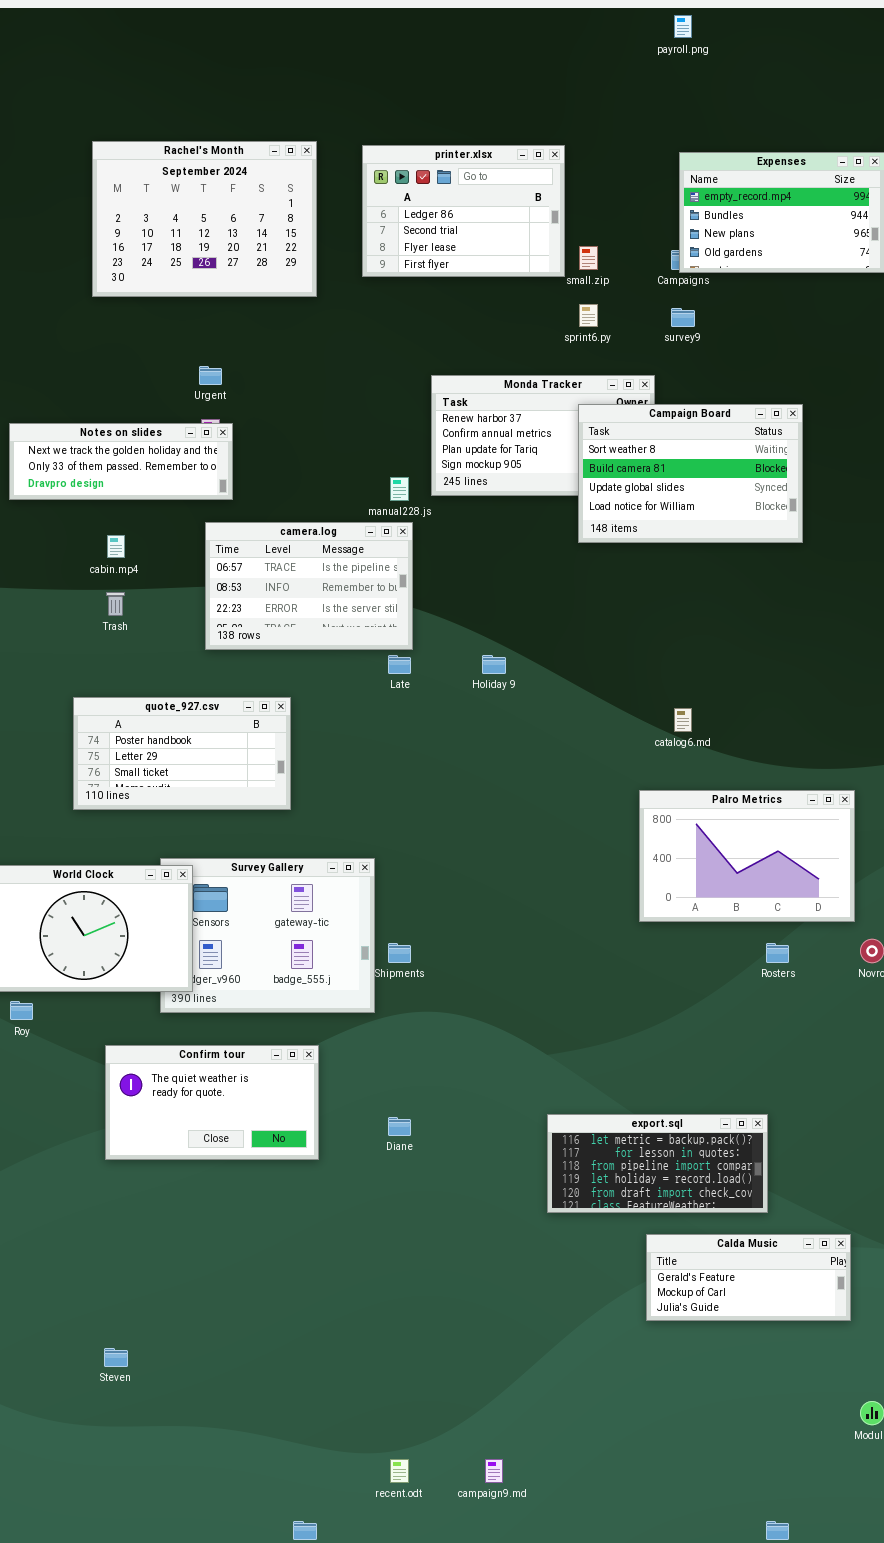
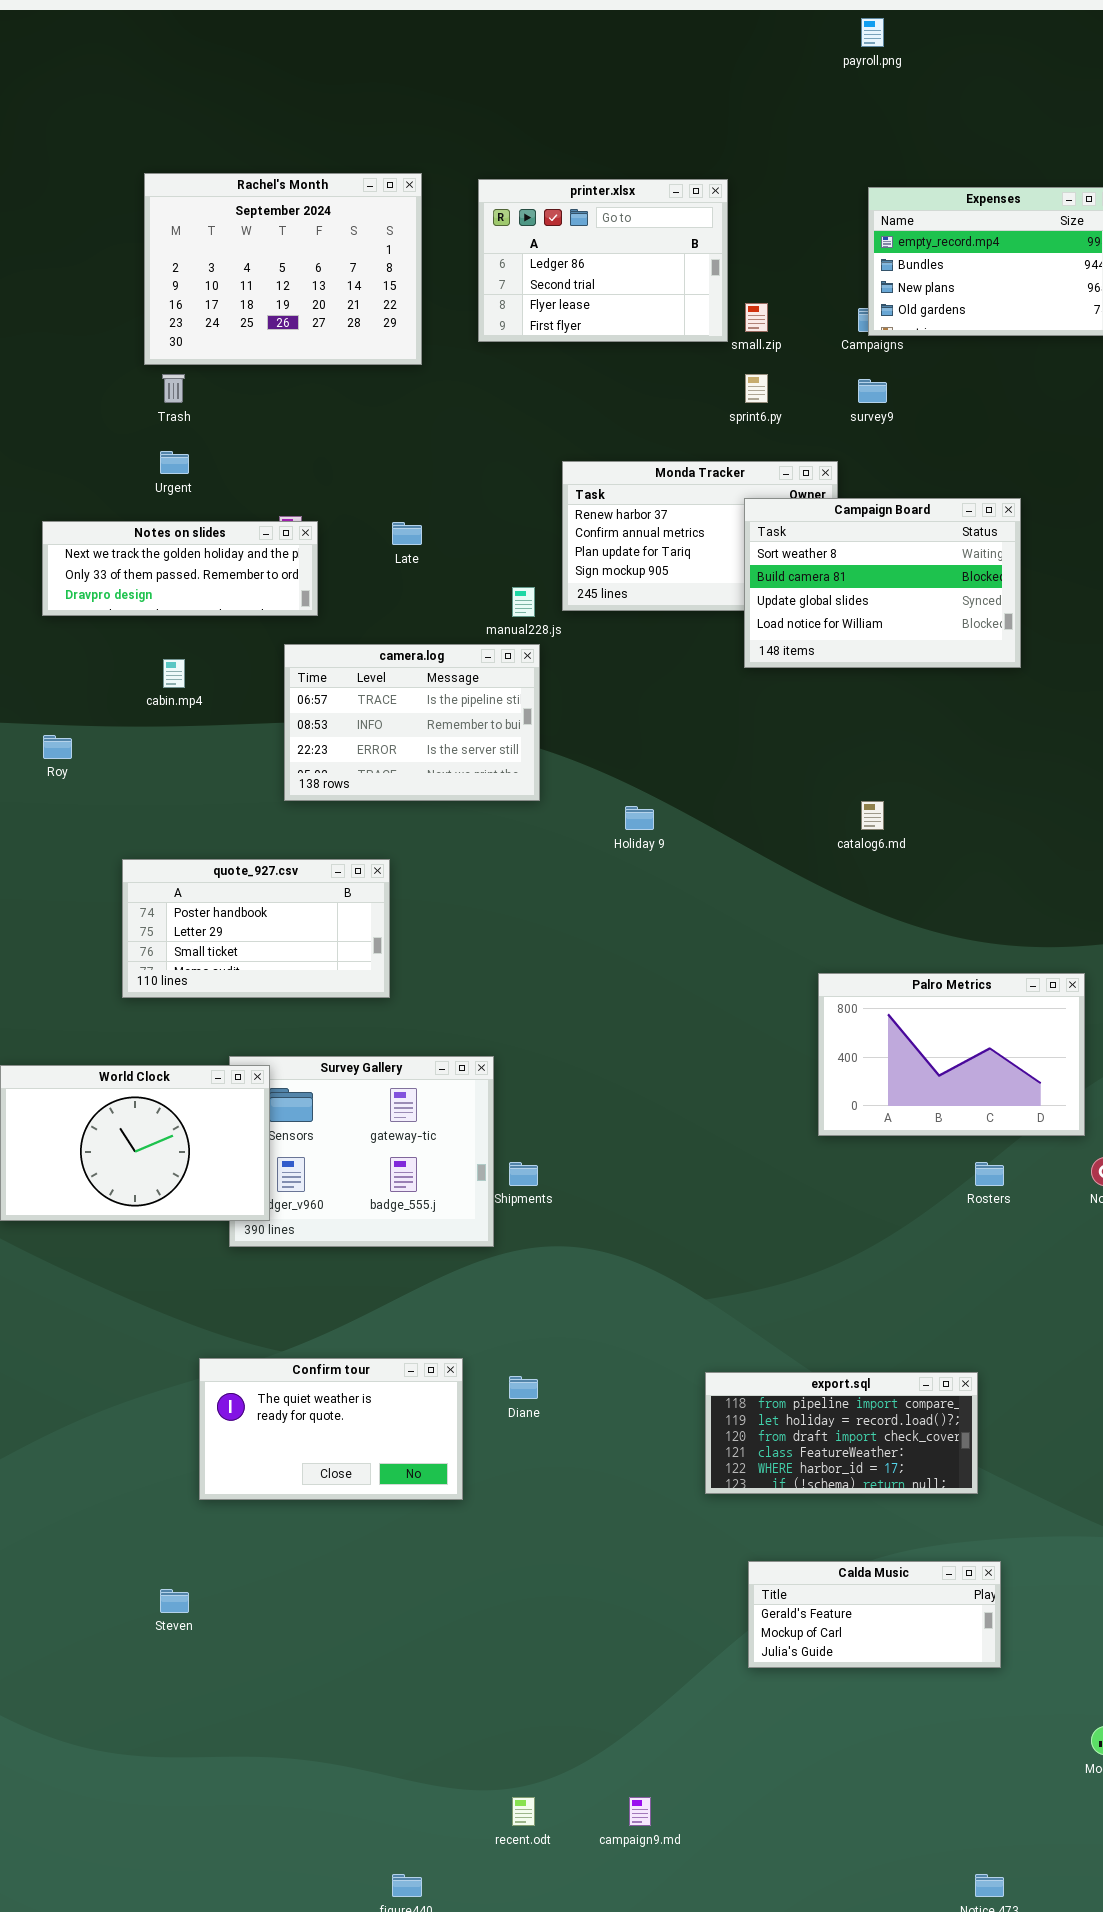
Urgent: [199,366,222,385] -> [160,451,189,474], moved
Trash: [106,592,125,616] -> [162,374,185,403], moved
Late: [388,655,411,674] -> [392,522,422,545], moved
catalog6.md: [674,708,692,732] -> [861,801,884,830], moved
Roy: [10,1001,33,1020] -> [43,735,72,759], moved
Confirm tour: [105,1045,319,1160] -> [199,1358,463,1500], moved
export.sql: [547,1114,768,1213] -> [705,1372,978,1494], scrolled down 2 rows
Calda Music: [646,1234,851,1321] -> [748,1561,1001,1668], moved
Steven: [104,1348,128,1367] -> [160,1589,189,1613], moved

